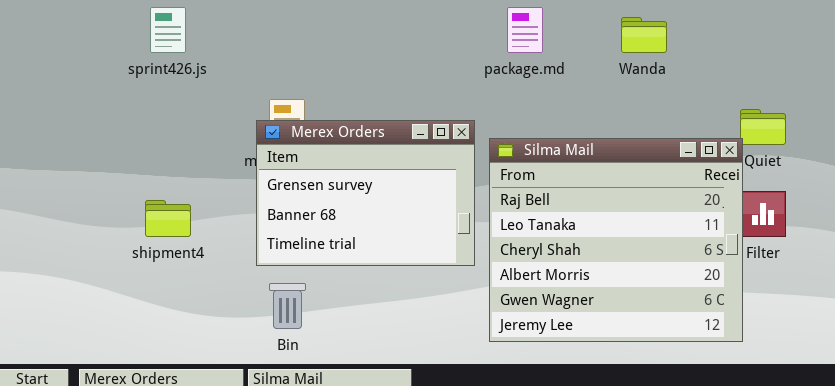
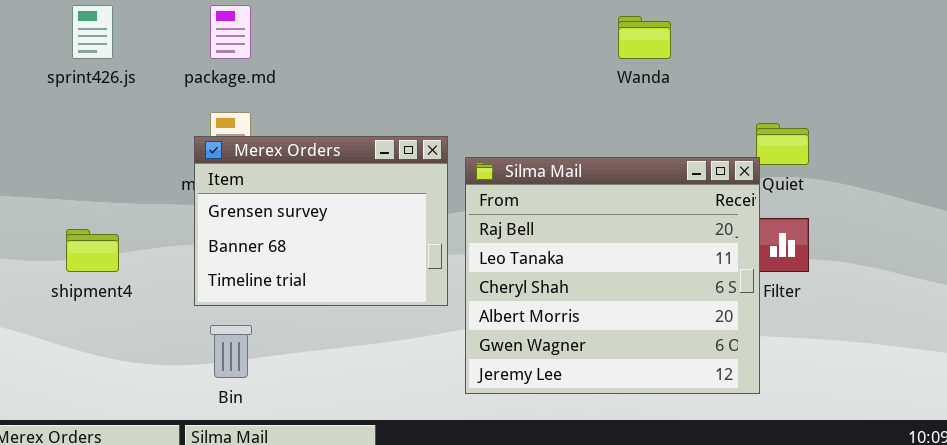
package.md: [507,7,543,53] -> [210,5,251,59], moved

